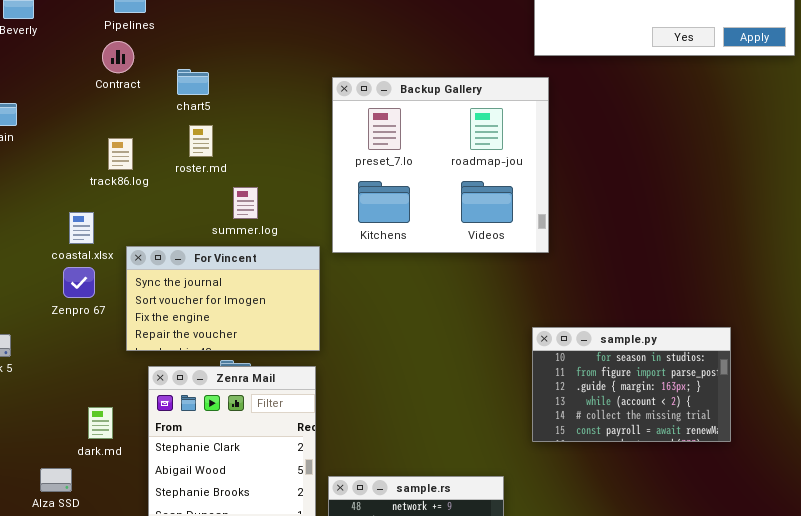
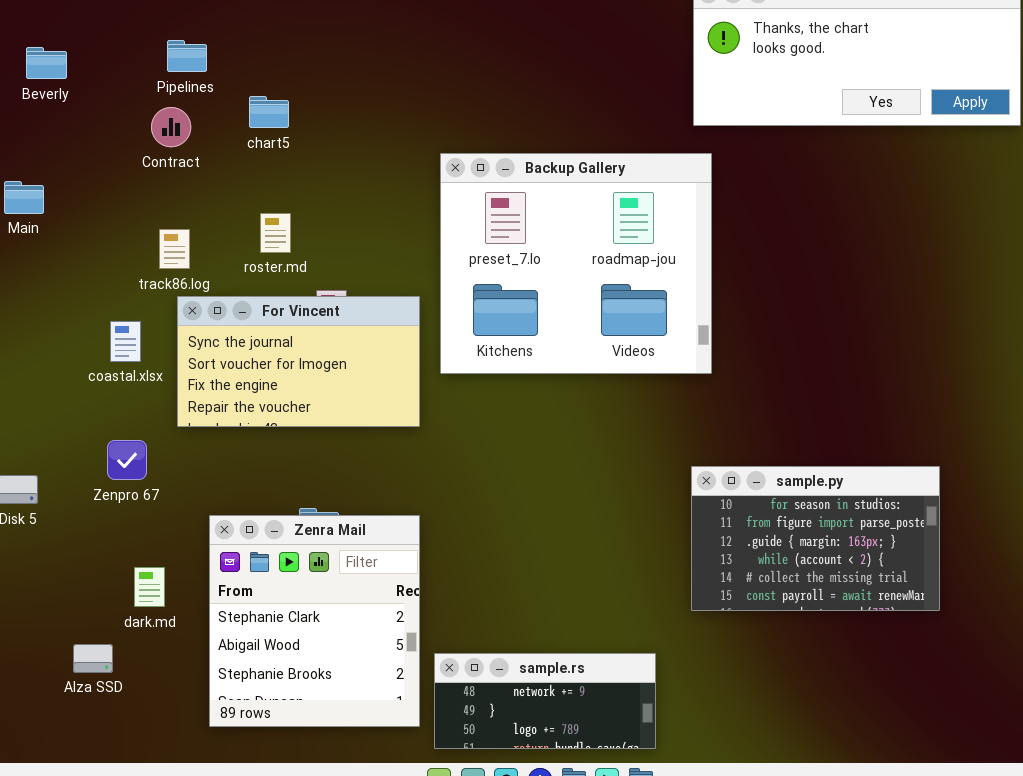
chart5: [177,69,209,95] -> [249,96,289,128], moved
For Vincent: [126,246,320,351] -> [177,296,420,427], moved
Zenpro 67: [63,267,95,298] -> [107,440,147,480], moved

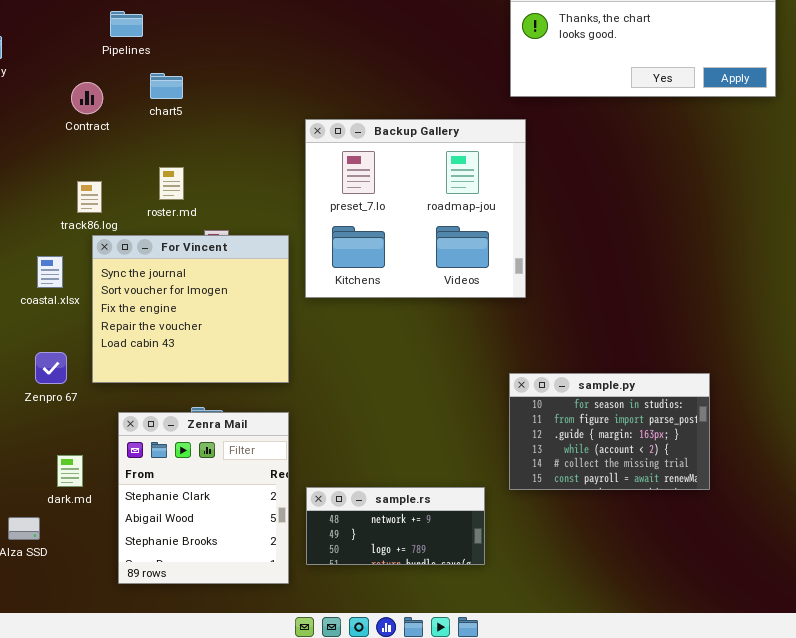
Pipelines: [167,40,207,72] -> [110,11,143,37], moved
For Vincent: [177,296,420,427] -> [92,235,289,383], resized
sample.rs: [434,653,656,749] -> [306,487,485,565], moved

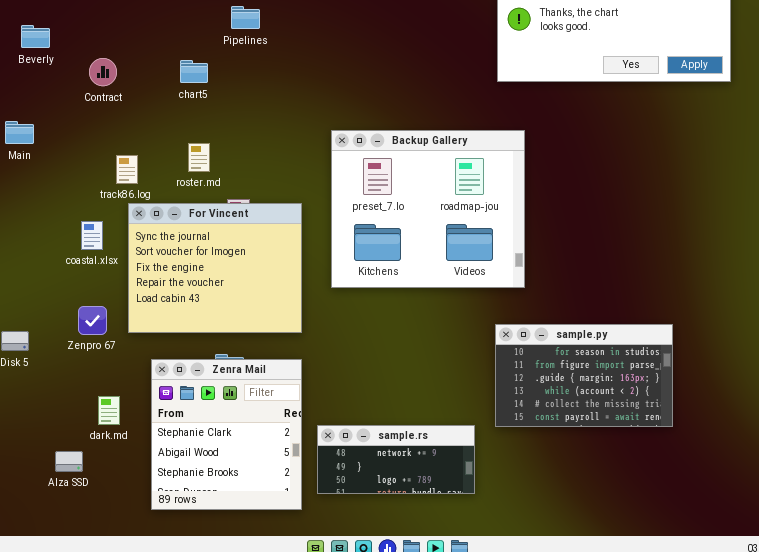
Pipelines: [110,11,143,37] -> [231,6,260,29], moved
Contract: [71,82,103,114] -> [89,58,117,86], moved
Backup Gallery: [305,119,526,298] -> [331,130,525,288], moved

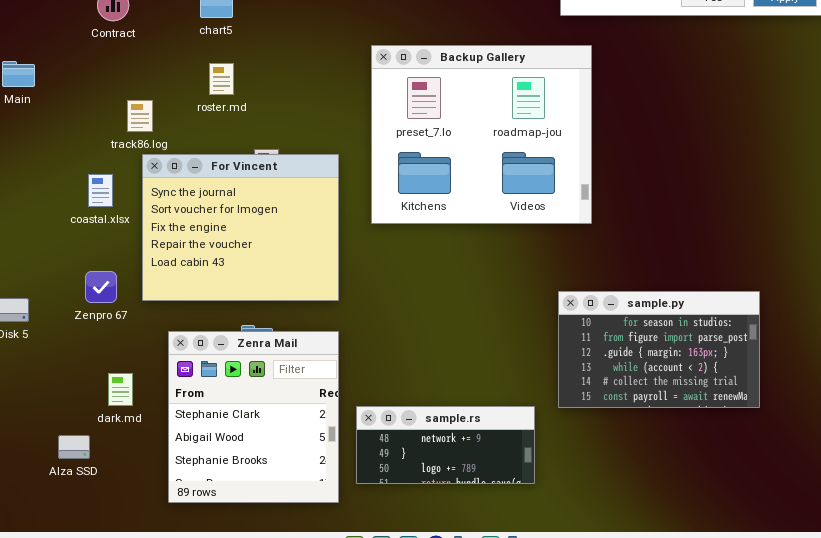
Backup Gallery: [331,130,525,288] -> [371,45,592,224], moved
roster.md: [188,143,210,172] -> [209,63,234,95], moved

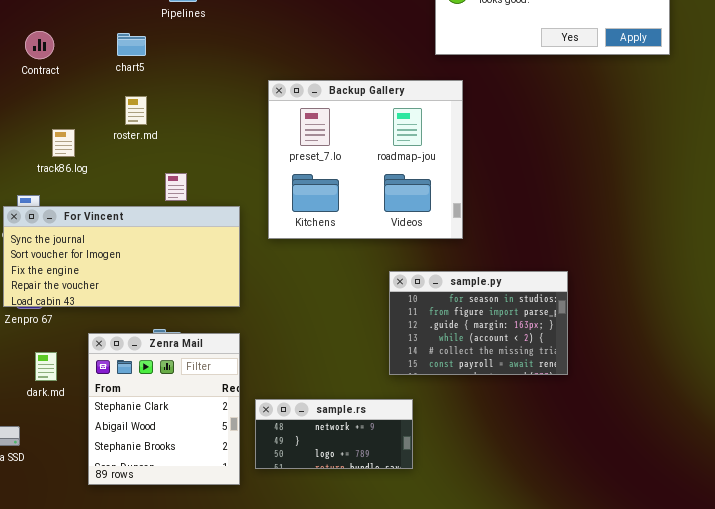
For Vincent: [142,154,339,301] -> [3,206,240,307], resized
sample.py: [558,291,760,408] -> [389,271,568,375], moved
dark.md: [108,373,133,406] -> [35,352,57,381], moved

